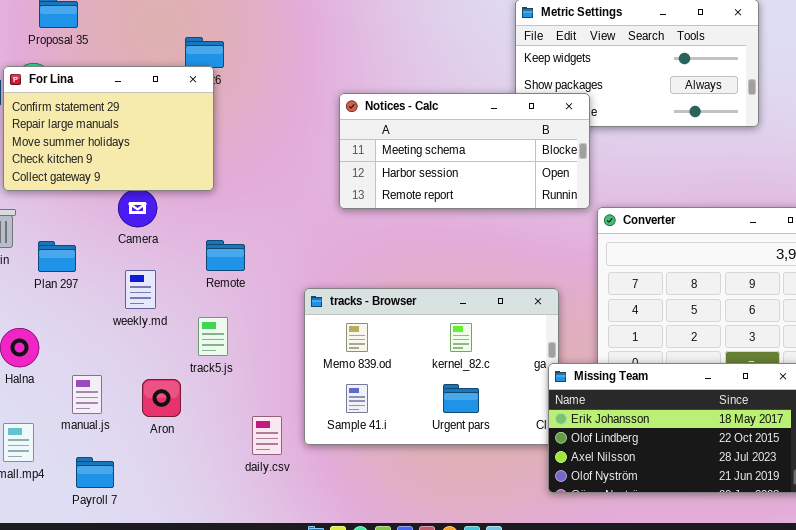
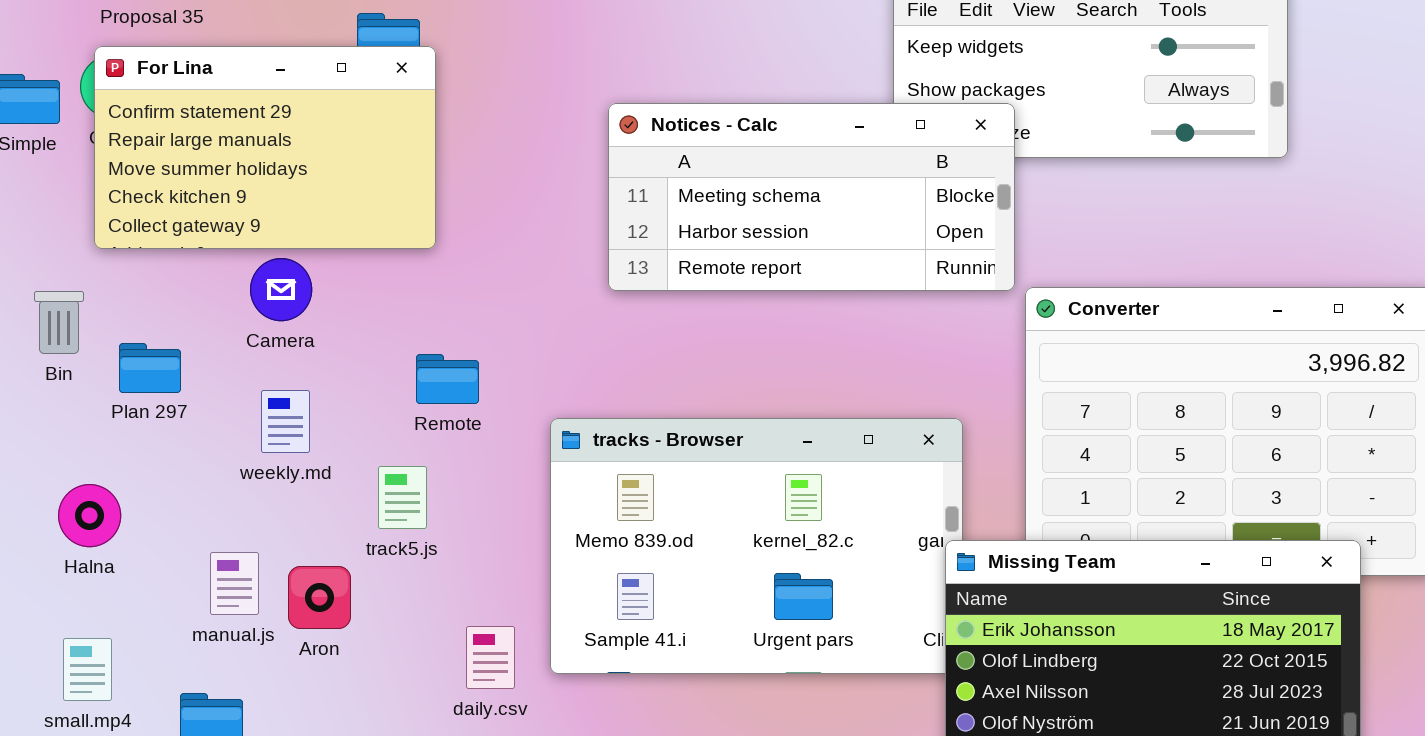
For Lina: [3,66,214,191] -> [94,46,436,249], moved
Remote: [206,240,245,271] -> [416,354,479,404], moved
manual.js: [72,375,102,414] -> [210,552,259,615], moved

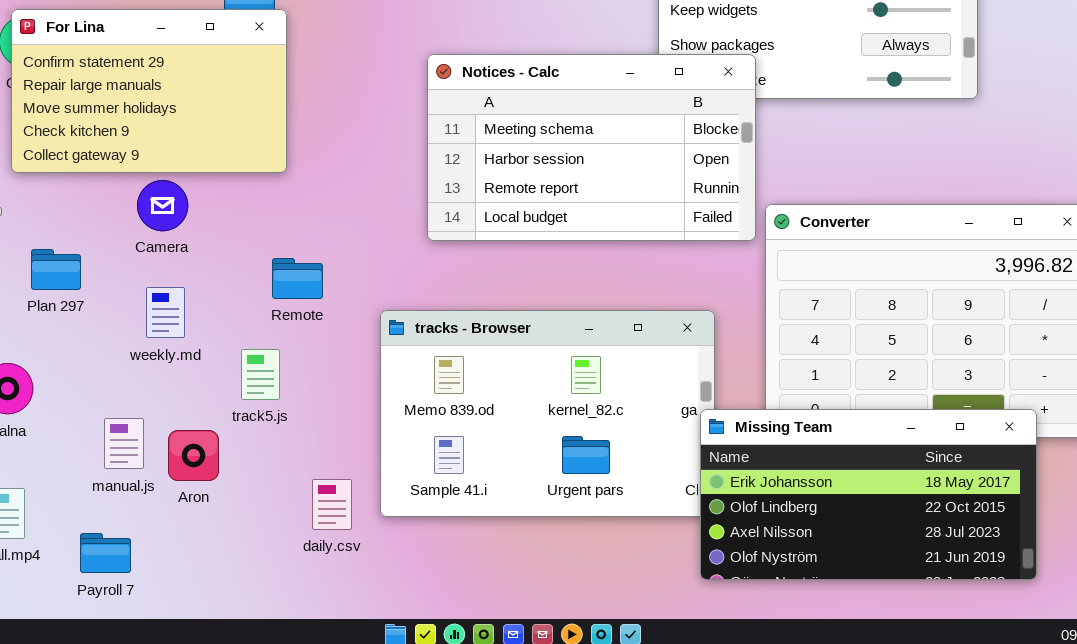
Notices - Calc: [608,103,1015,291] -> [427,54,756,241], resized

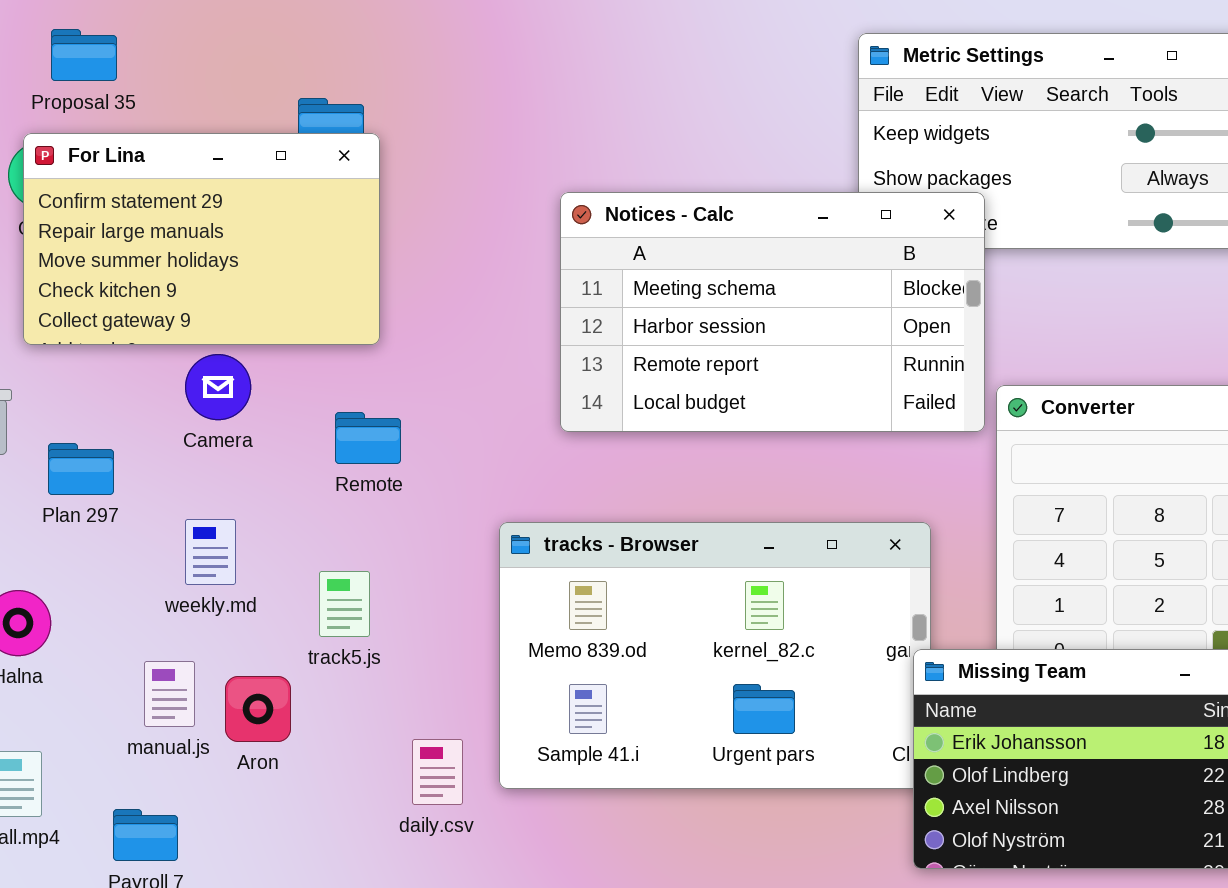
Remote: [272,258,323,299] -> [335,412,401,464], moved
weekly.md: [146,287,185,338] -> [185,519,236,585], moved

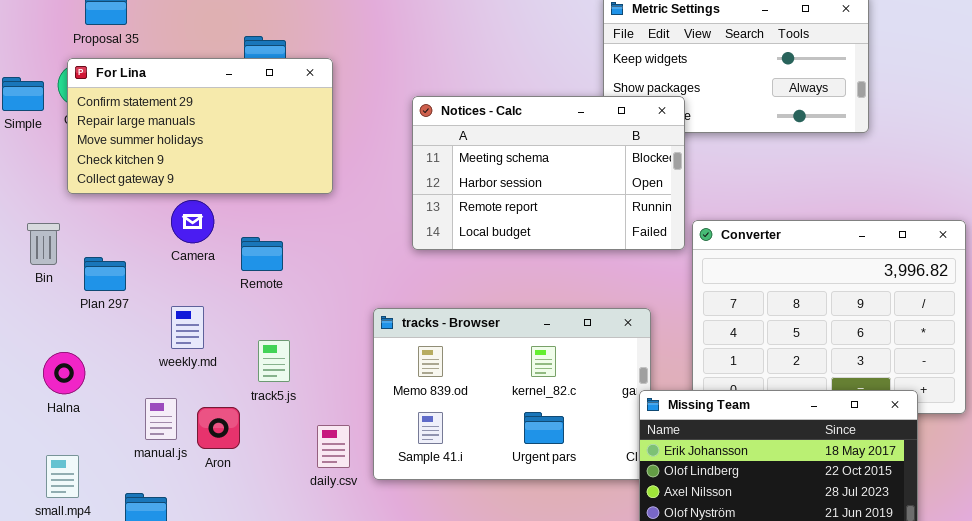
For Lina: [23,133,380,345] -> [67,58,333,194], resized
Remote: [335,412,401,464] -> [241,237,283,271], moved
daily.csv: [412,739,463,805] -> [317,425,350,468], moved

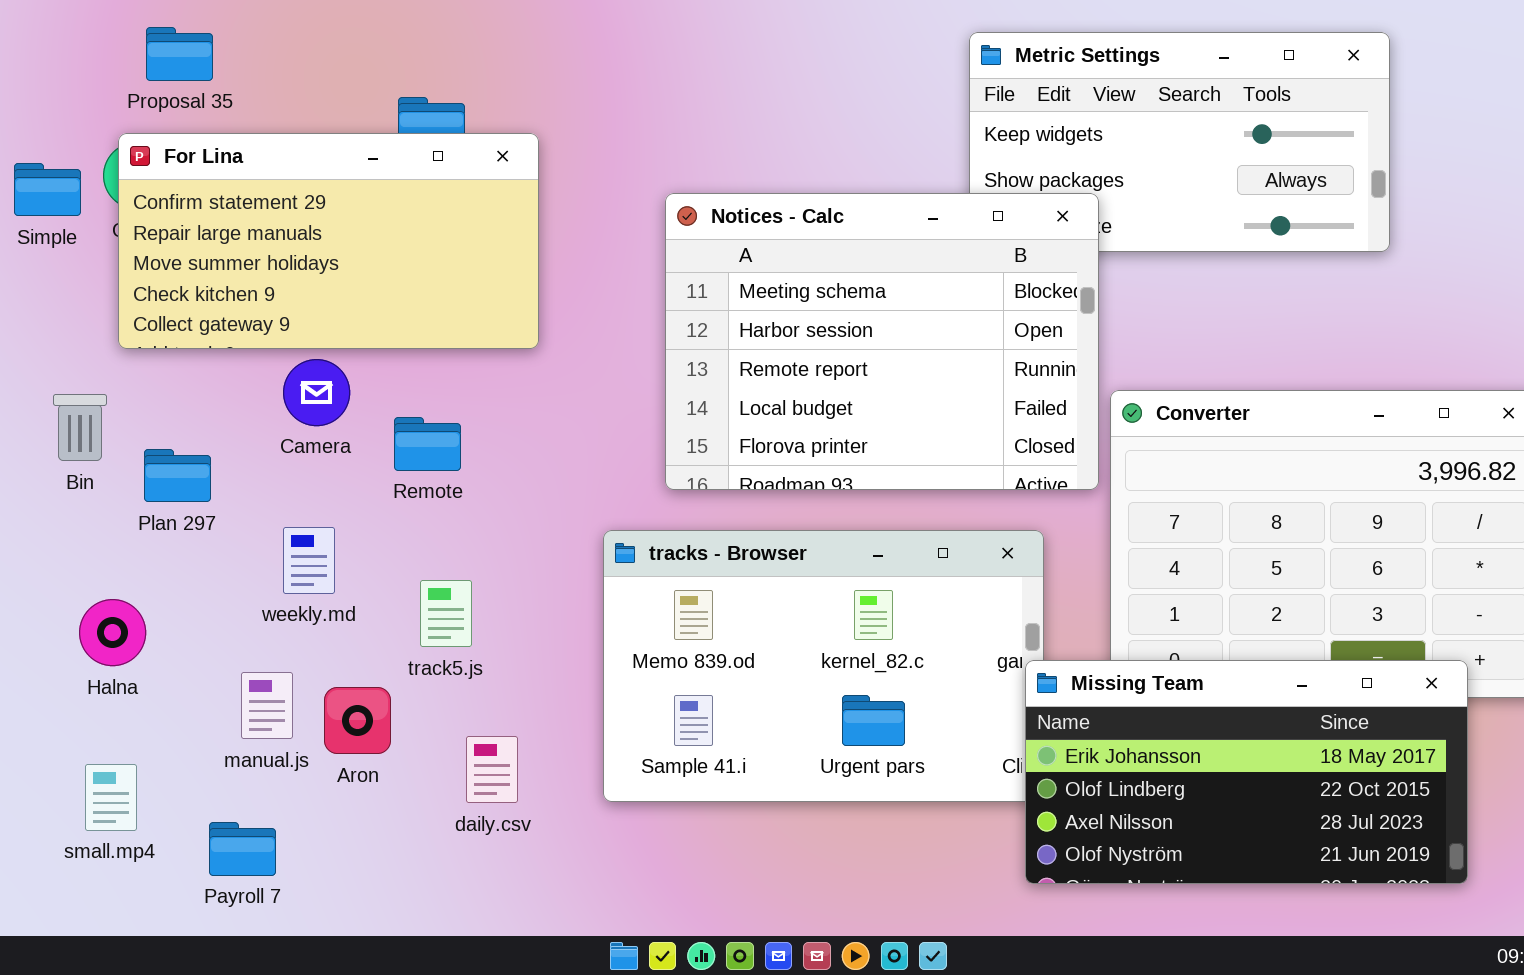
Notices - Calc: [412,96,685,250] -> [665,193,1099,490], resized
daily.csv: [317,425,350,468] -> [466,736,518,803], moved

